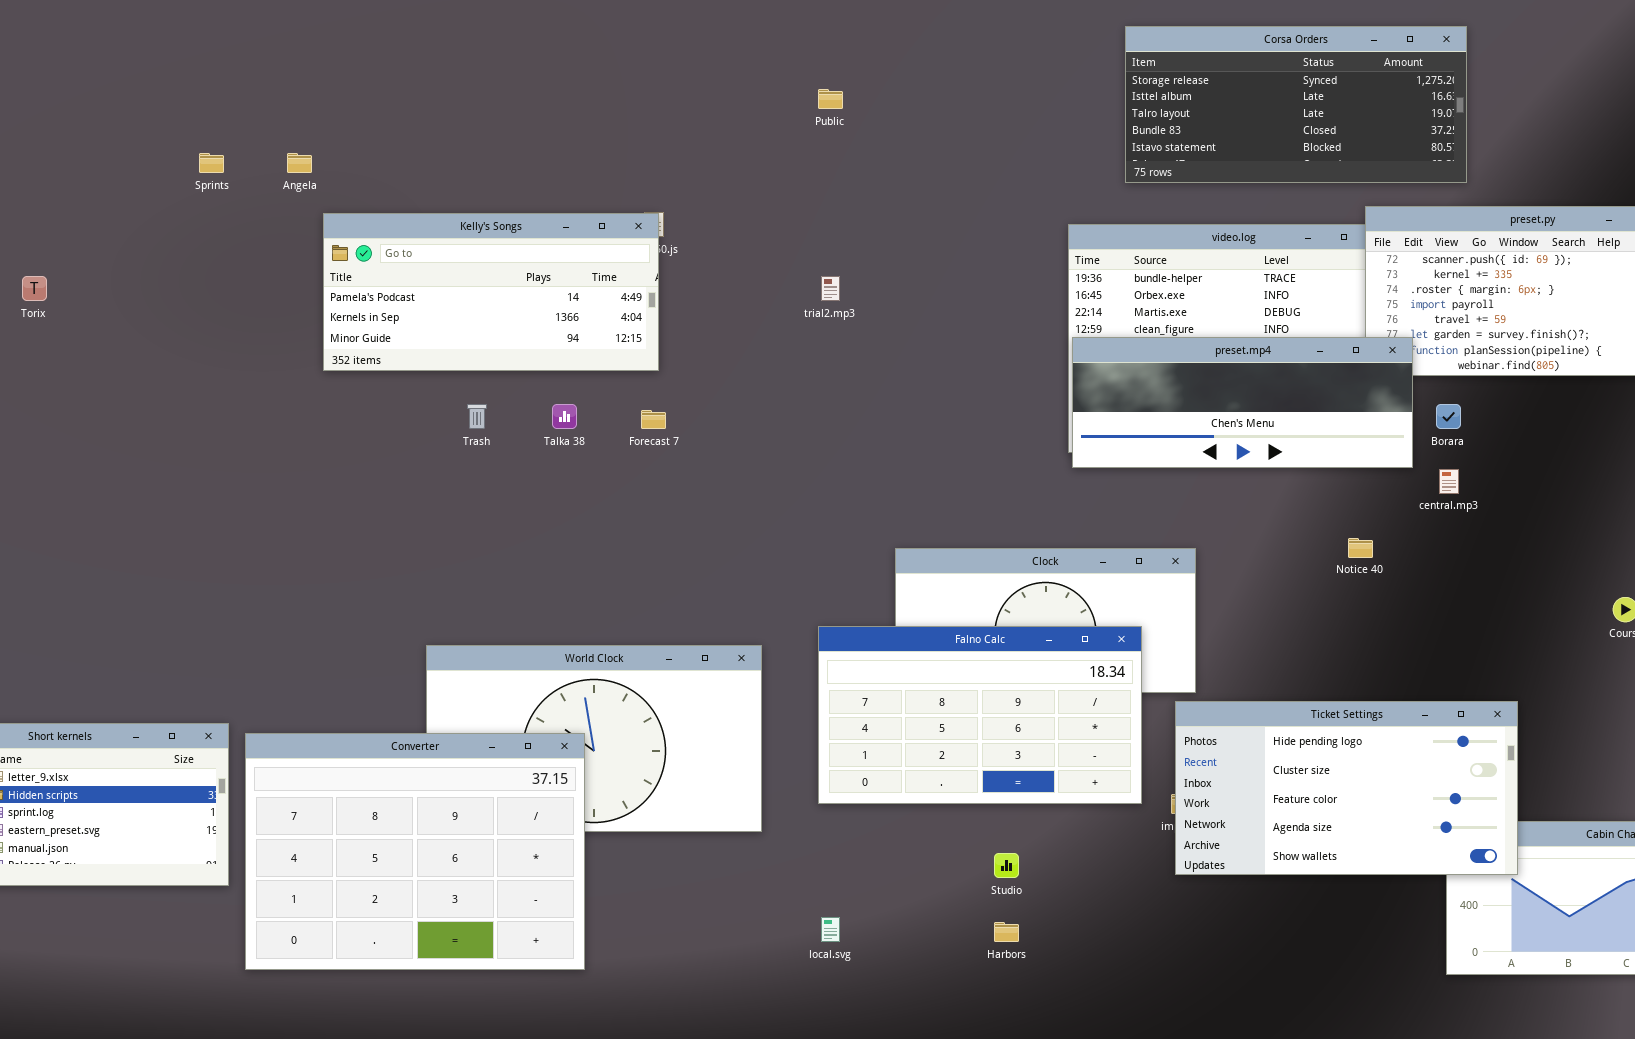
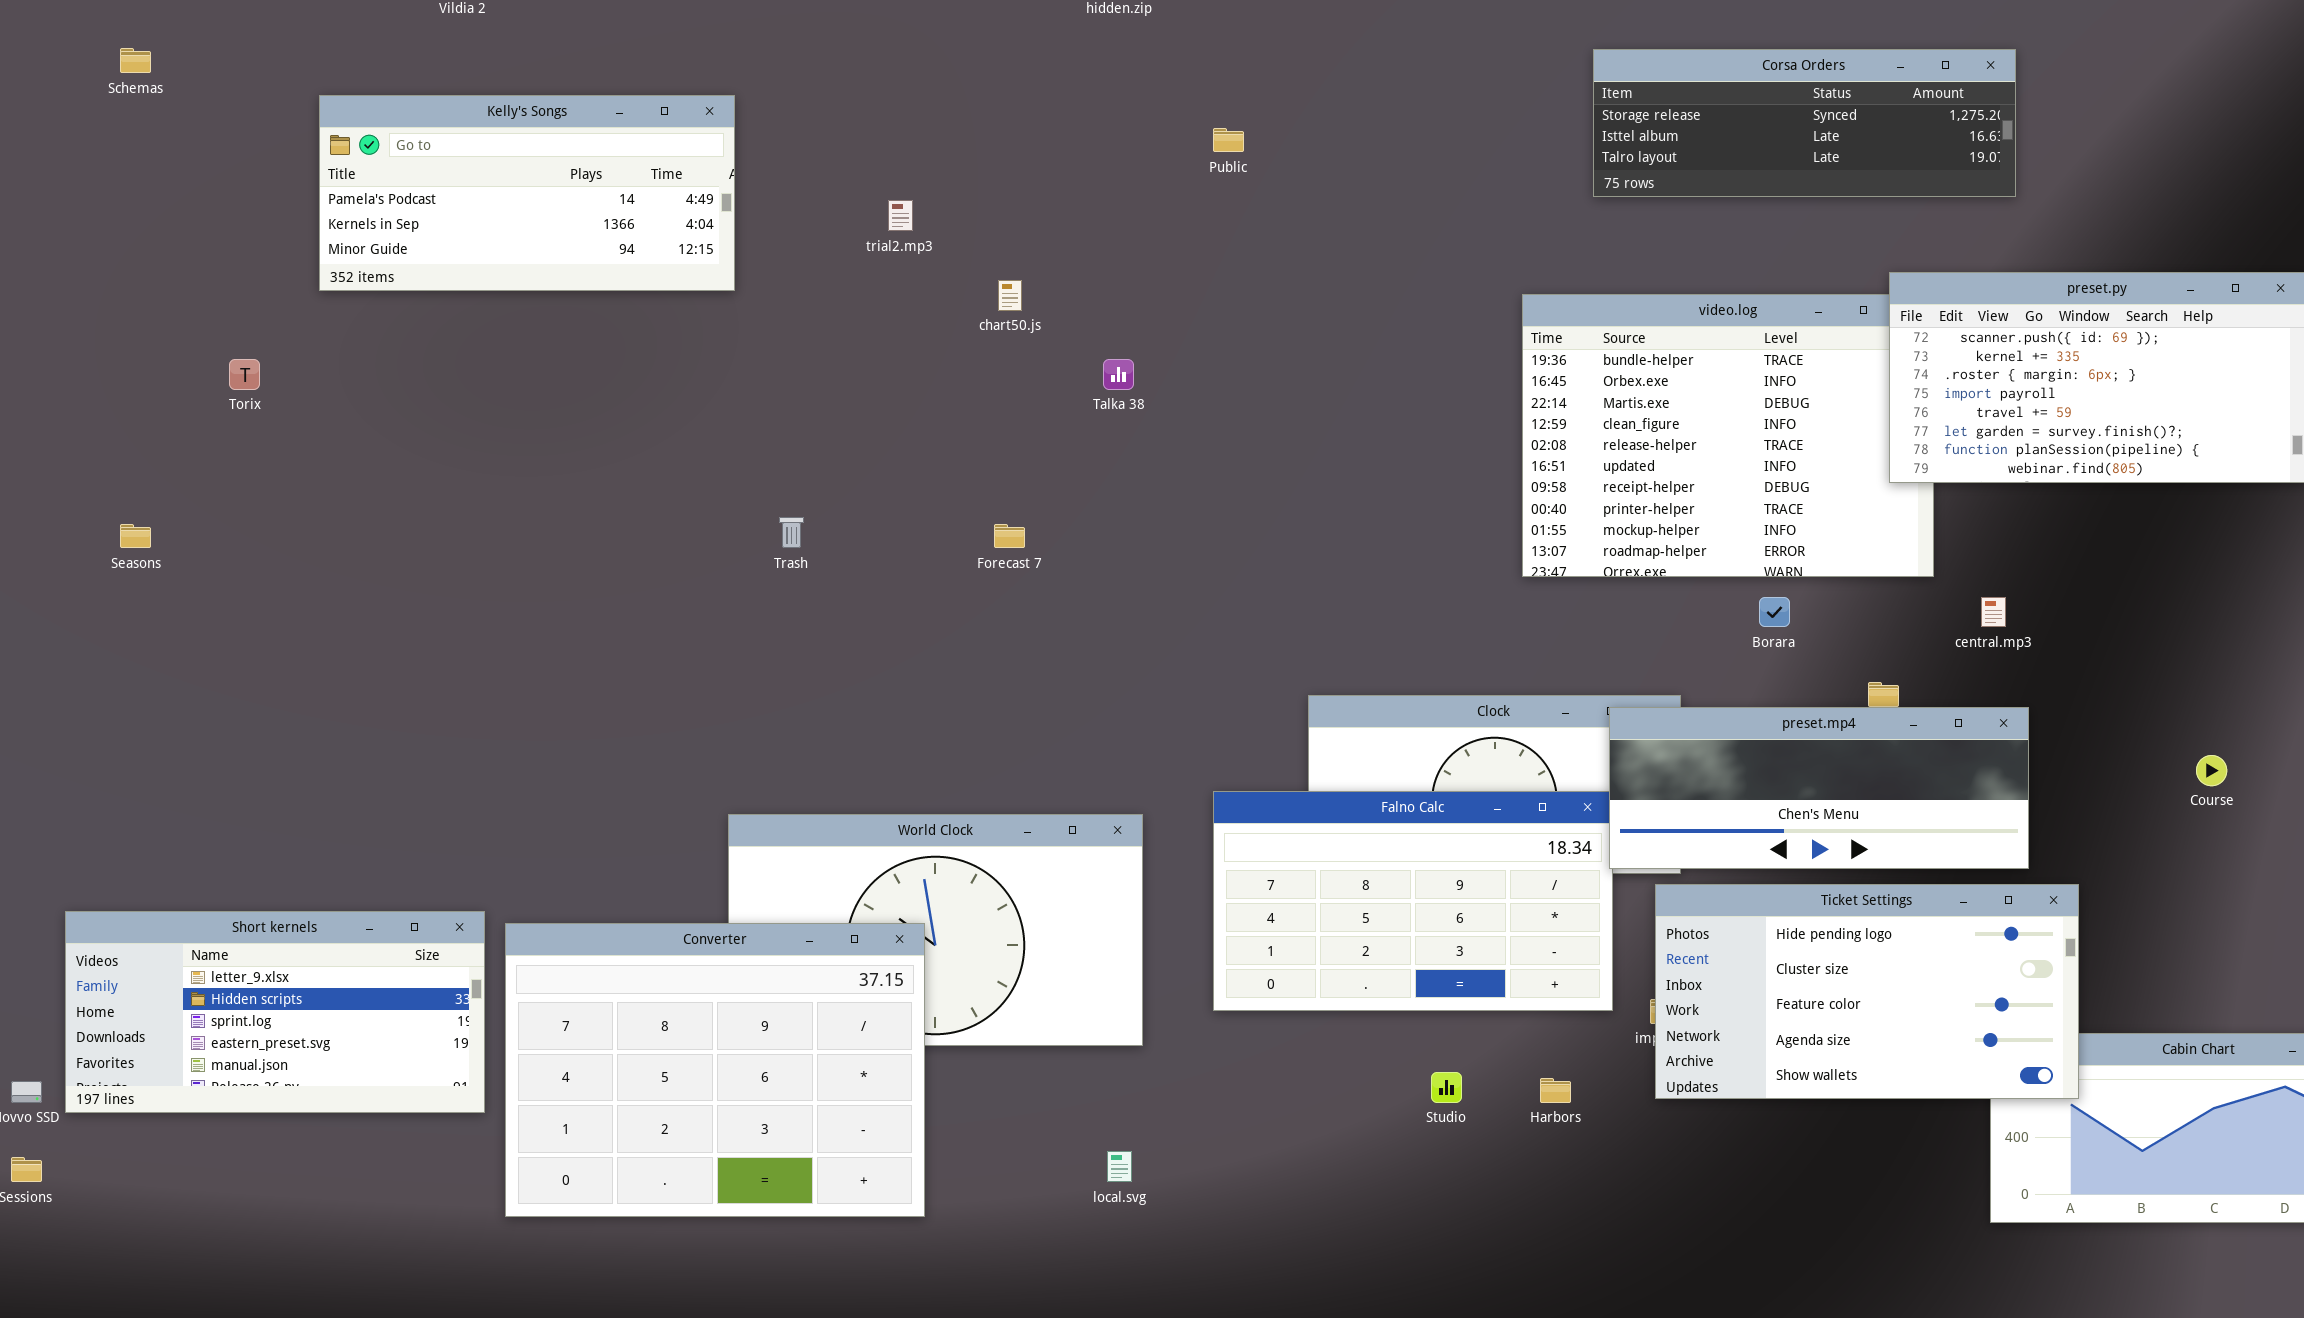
Corsa Orders: [1125,26,1467,183] -> [1593,49,2016,197], resized
Kelly's Songs: [323,213,659,371] -> [319,95,735,291], moved
trial2.mp3: [821,276,840,301] -> [888,200,913,231], moved
preset.mp4: [1072,337,1413,468] -> [1609,707,2029,869], moved
Talka 38: [552,404,577,429] -> [1103,359,1134,390], moved
Borara: [1436,404,1461,429] -> [1759,597,1790,627], moved
local.svg: [821,917,840,942] -> [1107,1151,1132,1182], moved
Harbors: [994,922,1019,942] -> [1540,1078,1571,1103], moved

